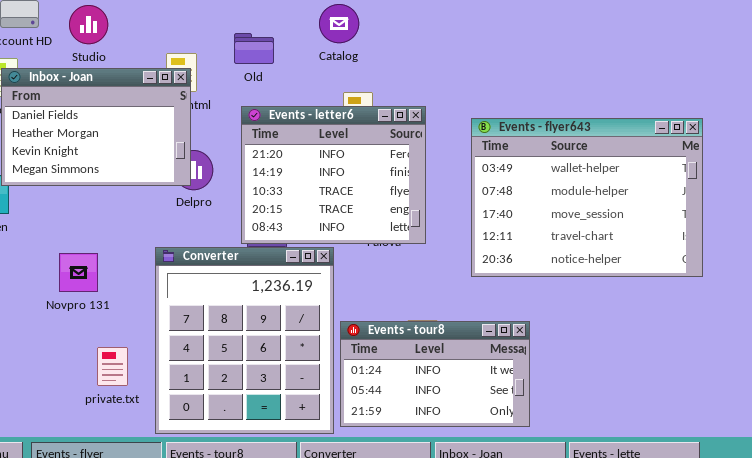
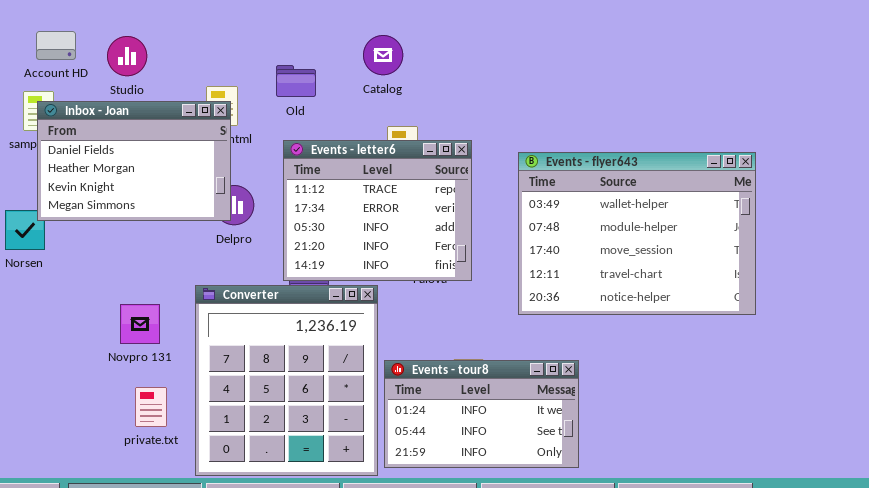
Events - letter6: [241,106,426,244] -> [283,140,472,281], scrolled up 3 rows
Novpro 131: [59,253,98,292] -> [120,304,160,344], moved

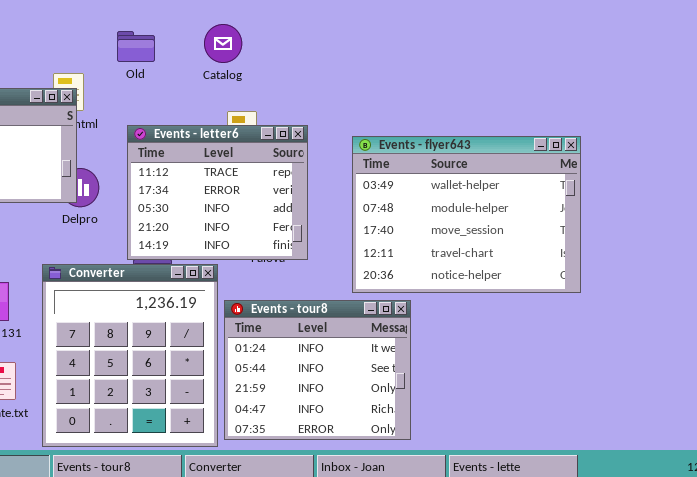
Old: [276,65,316,97] -> [117,31,155,62], moved
Events - tour8: [384,360,579,468] -> [224,300,411,440], resized

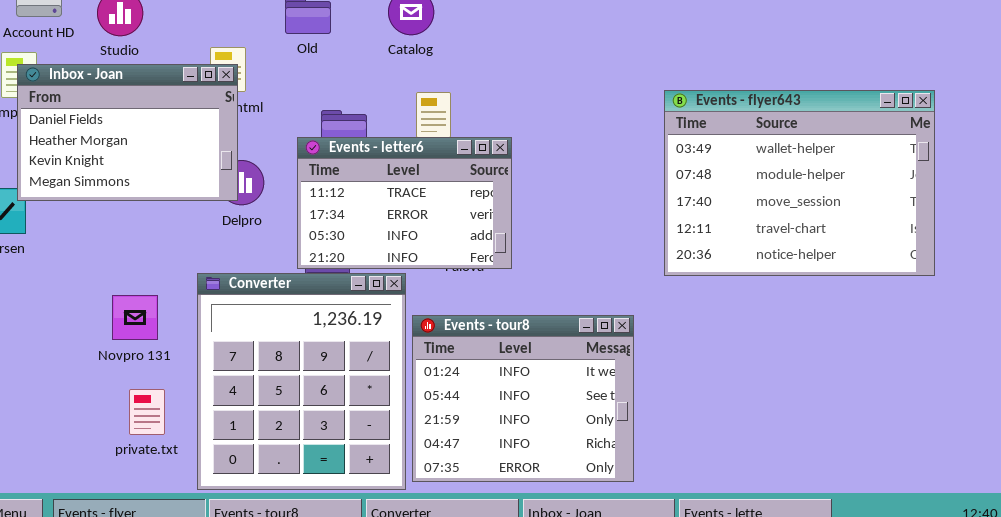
Events - letter6: [127,125,308,260] -> [297,137,512,269], resized
Events - flyer643: [352,136,581,293] -> [664,90,935,276], moved

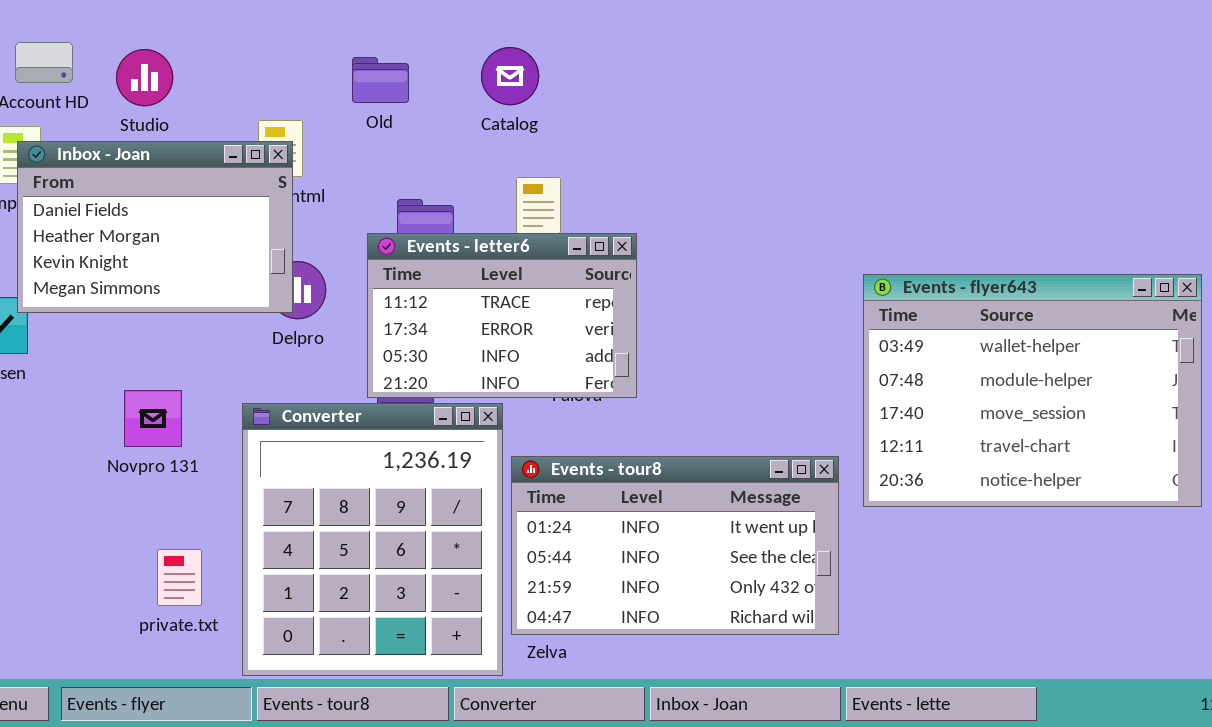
Events - flyer643: [664,90,935,276] -> [863,274,1202,507], moved
Novpro 131: [112,295,158,340] -> [124,390,182,447], moved
Events - tour8: [412,315,634,482] -> [511,456,839,635], resized

